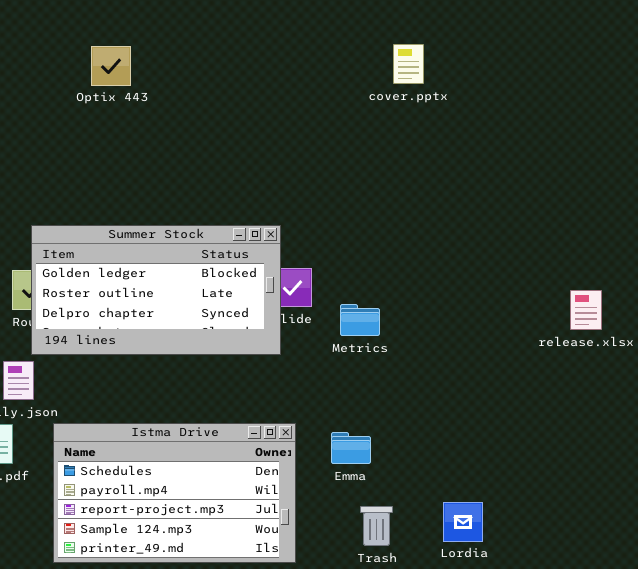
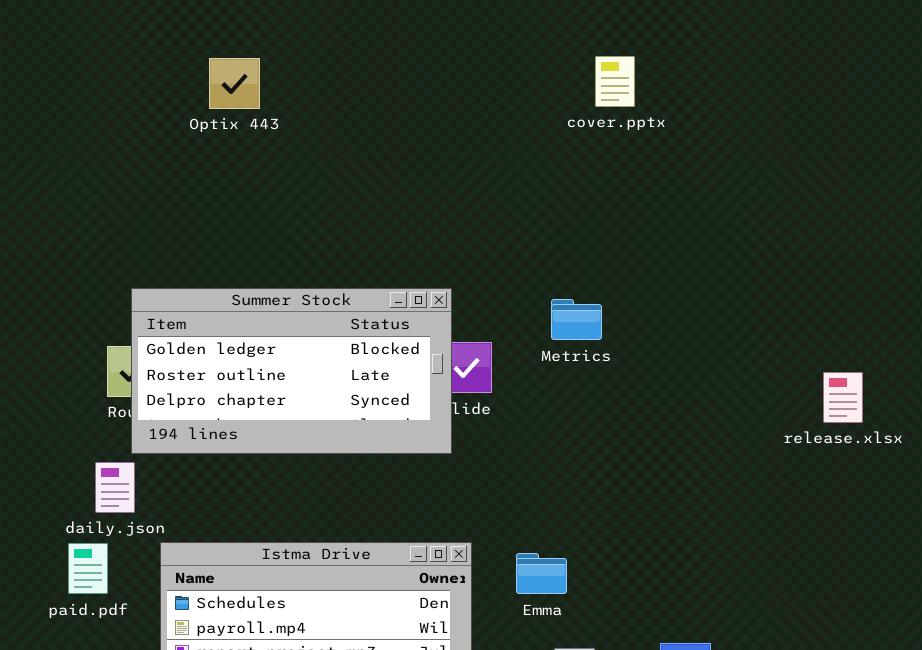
Metrics: [340,304,380,336] -> [551,299,602,340], moved

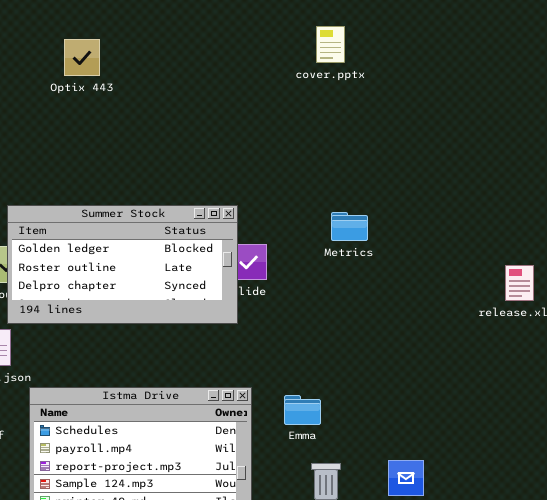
cover.pptx: [595,56,635,107] -> [316,26,345,63], moved
Metrics: [551,299,602,340] -> [331,212,368,241], moved

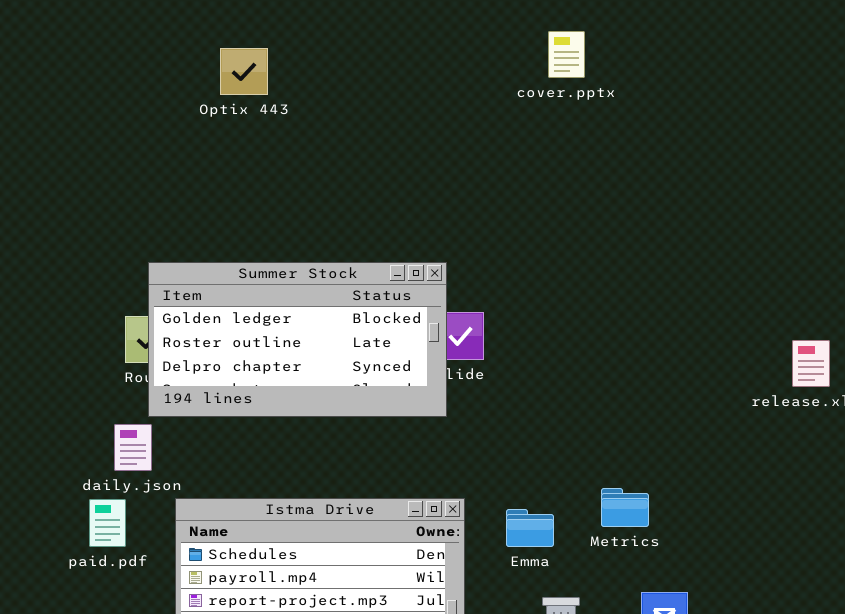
Metrics: [331,212,368,241] -> [601,488,649,527], moved

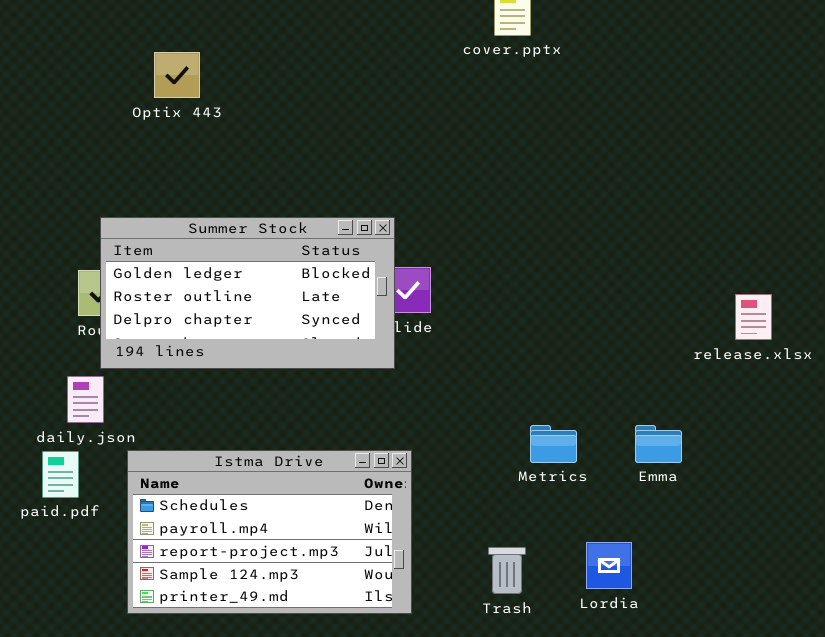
Optix 443: [220,48,268,95] -> [154,52,200,98], moved
Metrics: [601,488,649,527] -> [530,425,577,463], moved
Emma: [506,509,554,547] -> [635,425,682,463], moved

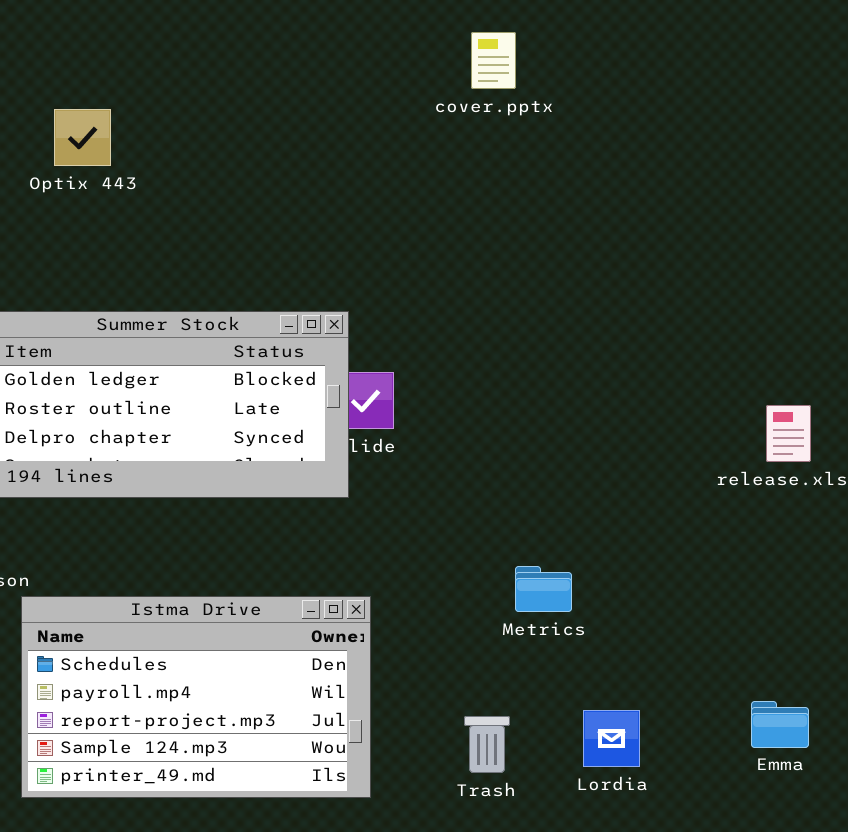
Emma: [635,425,682,463] -> [751,701,809,748], moved

